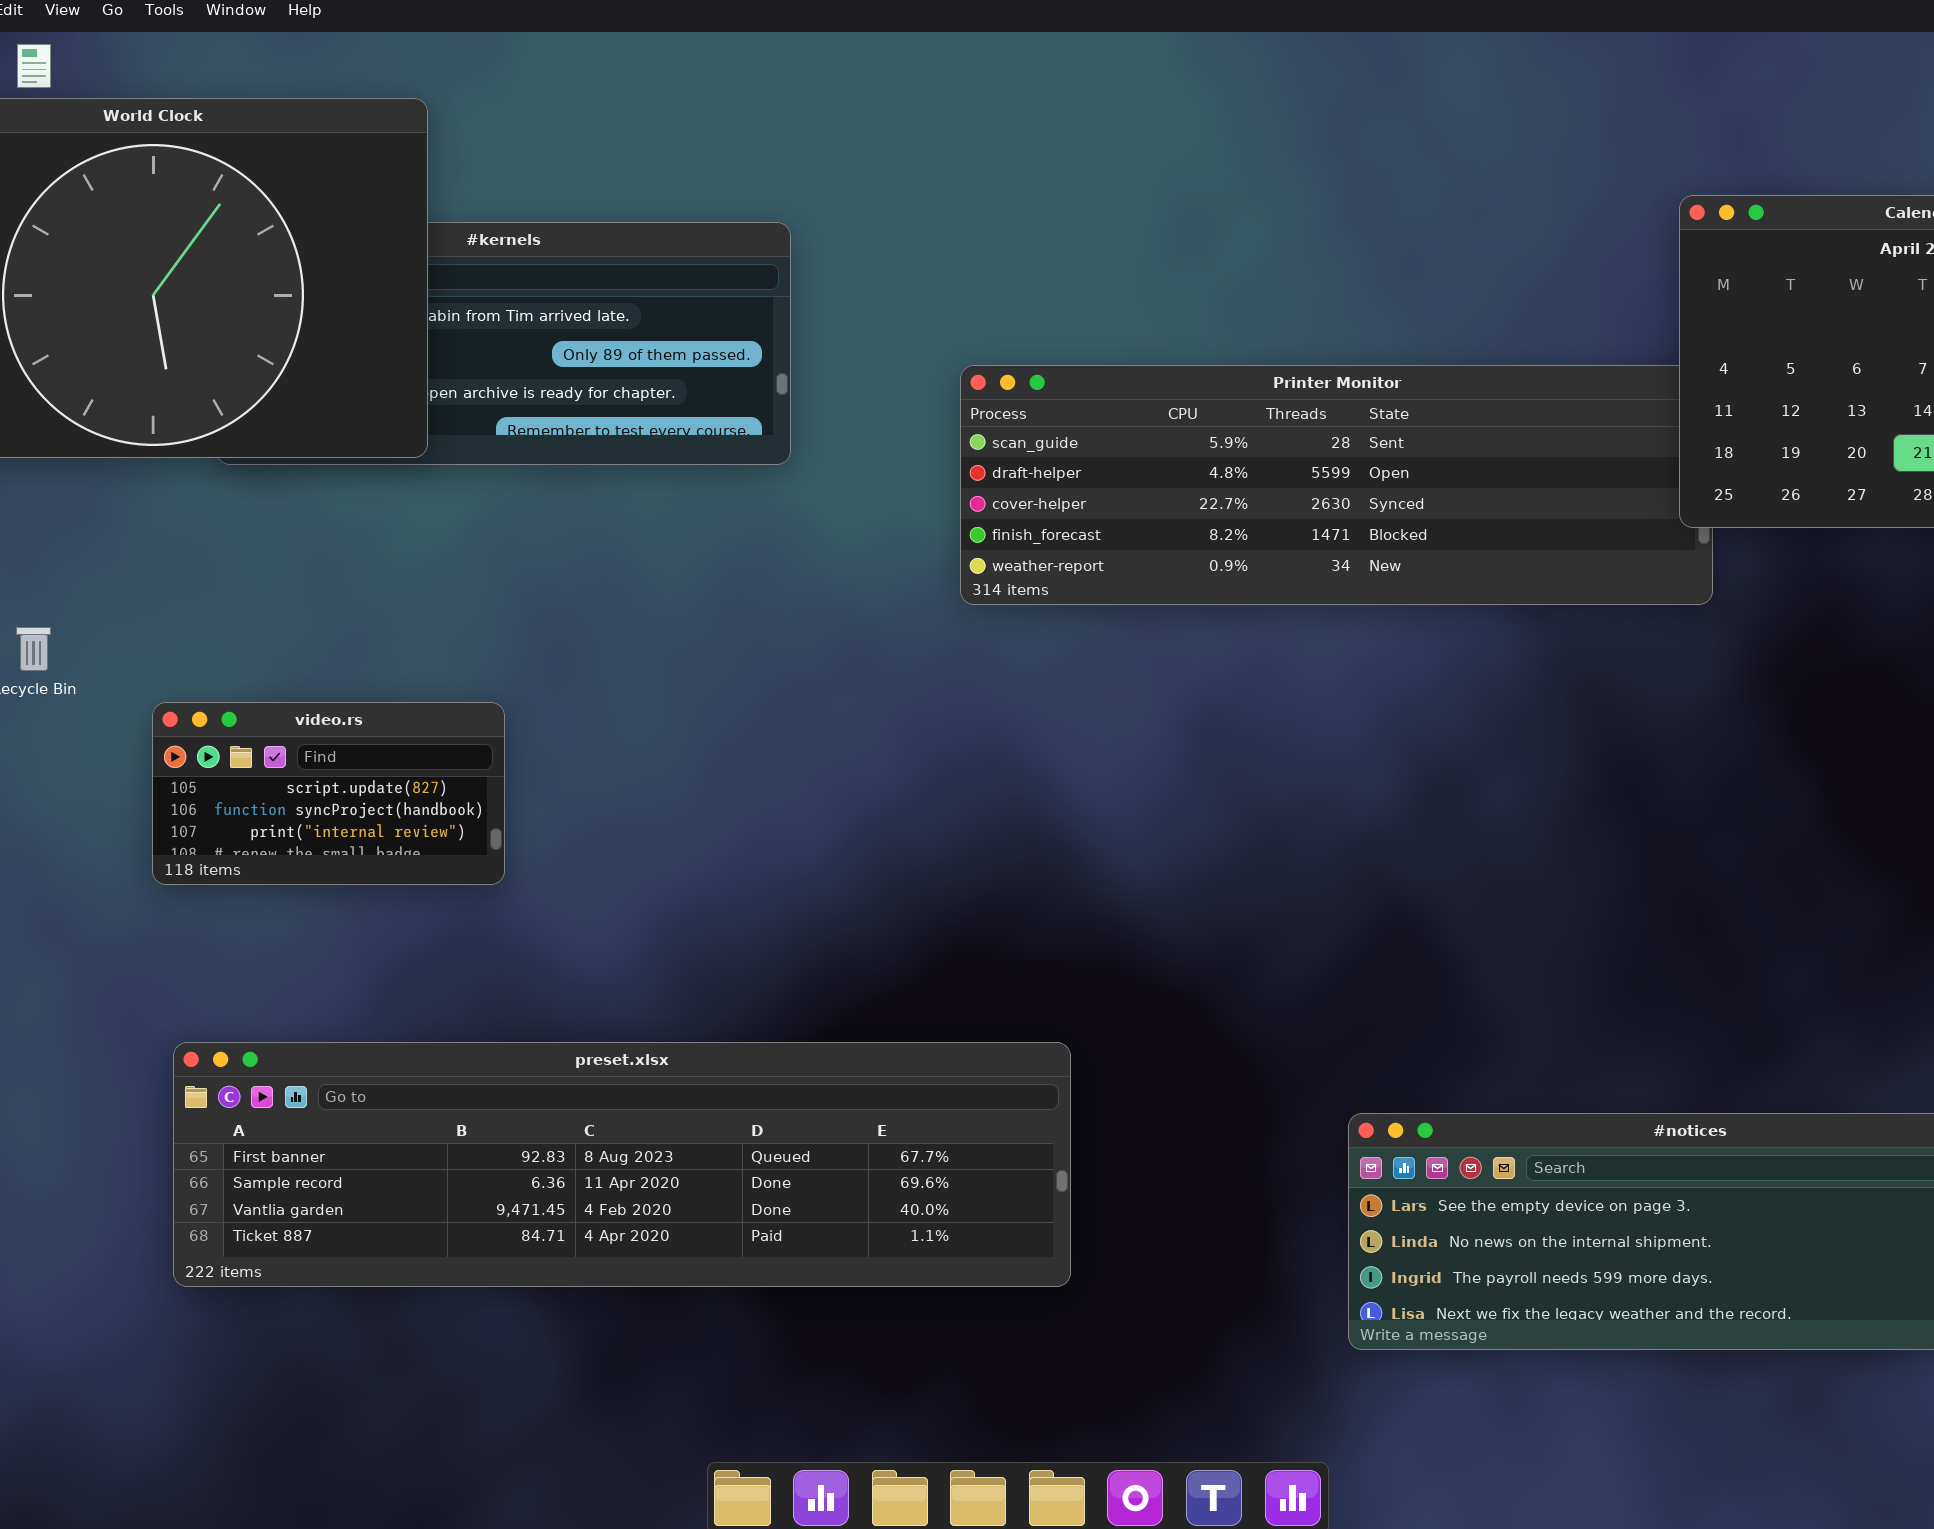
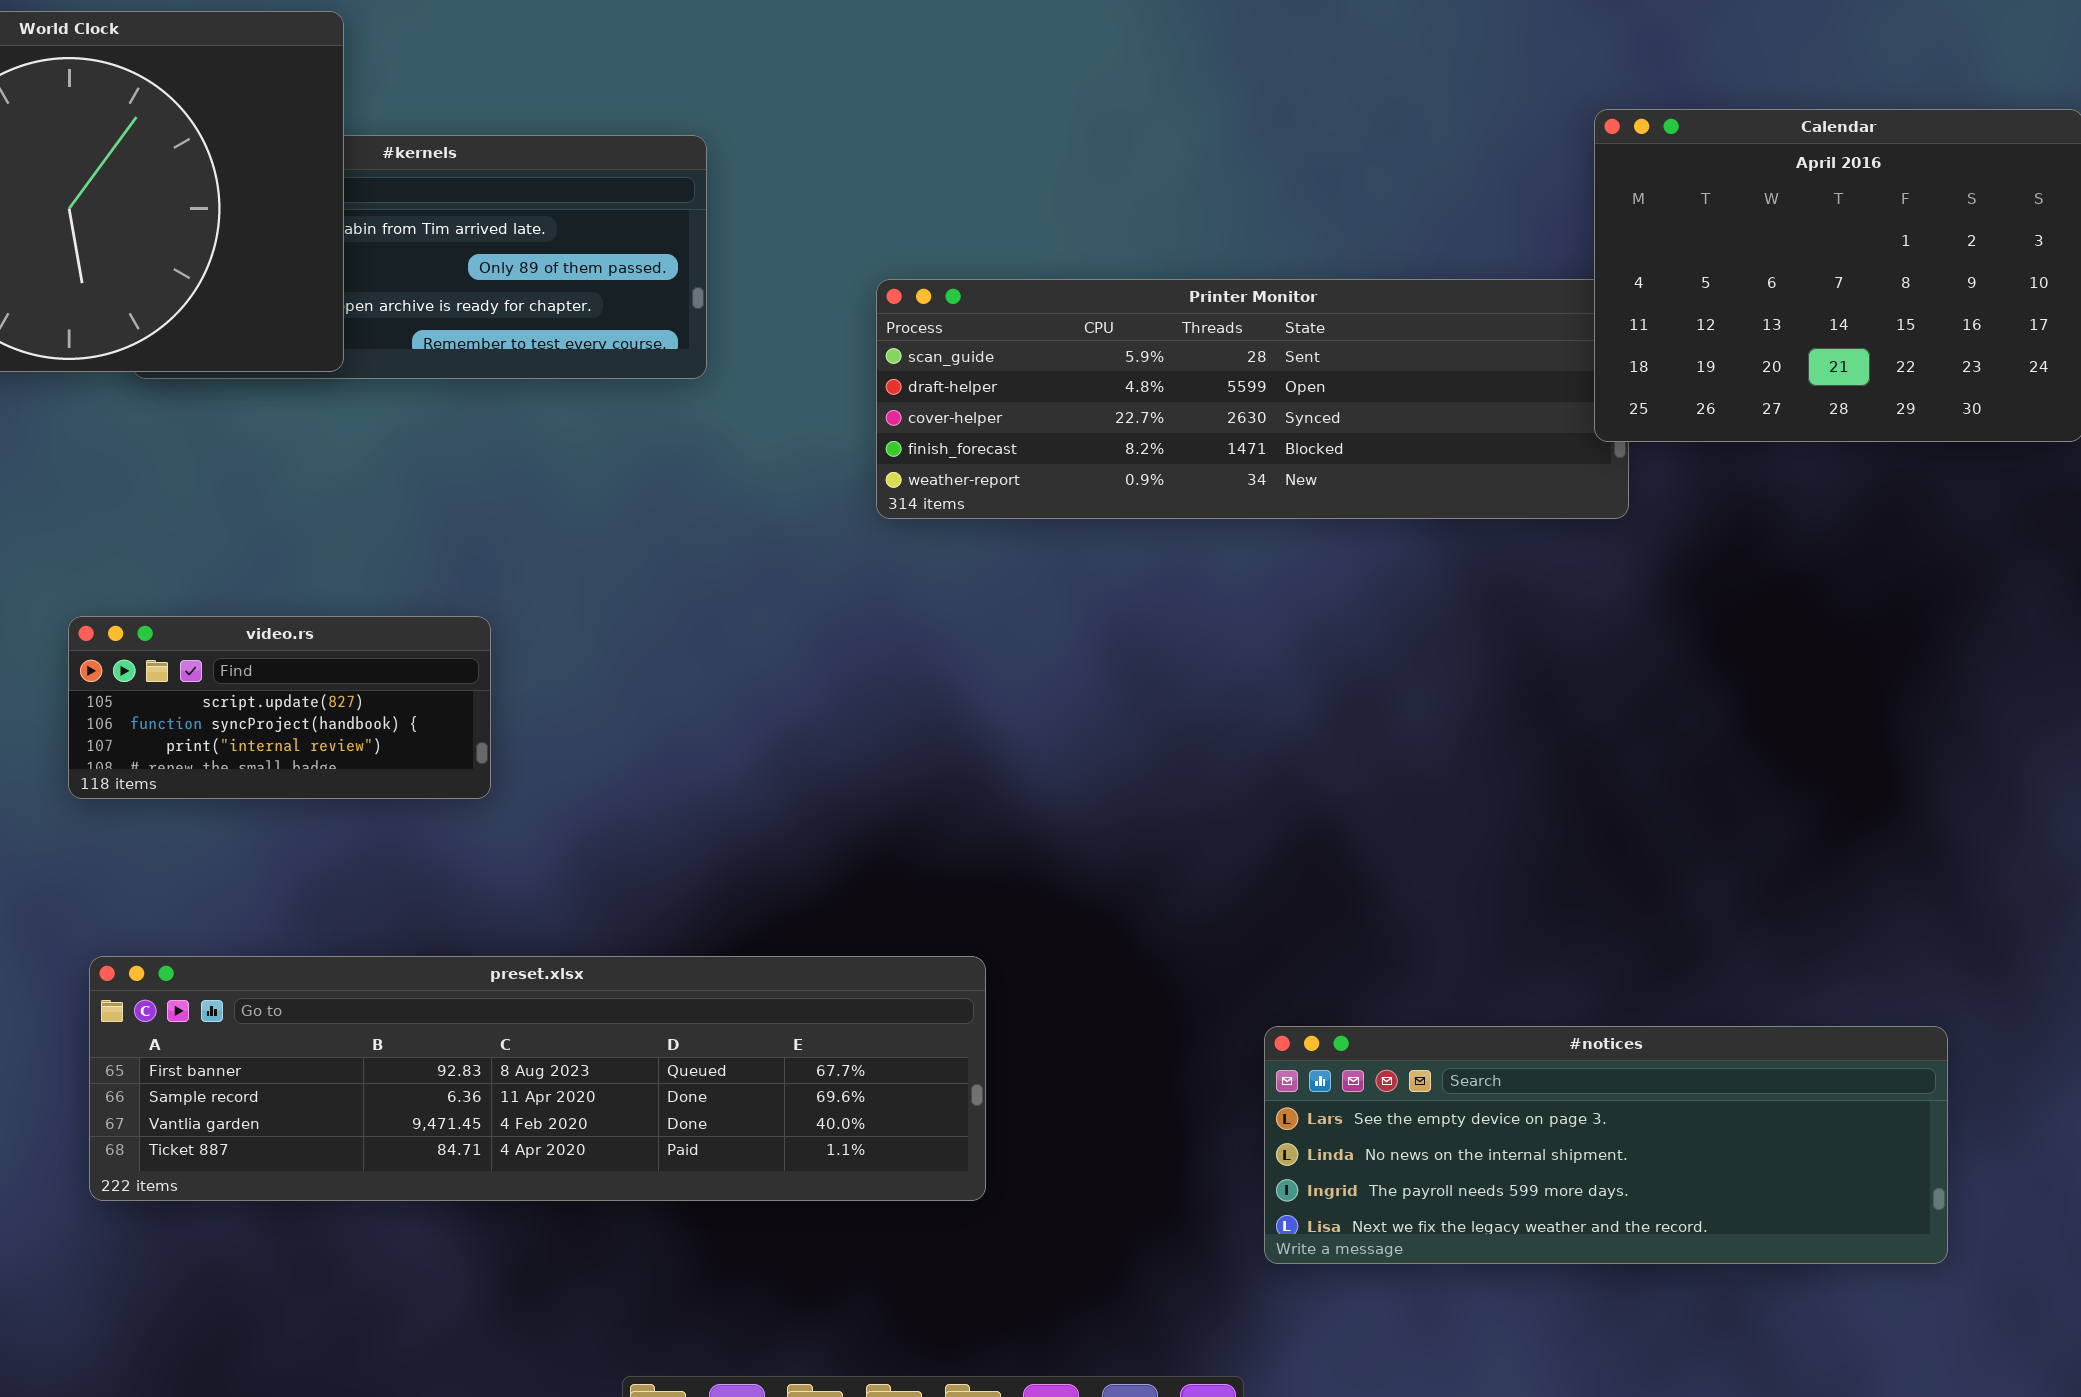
video.rs: [152,702,505,885] -> [68,616,491,799], resized

